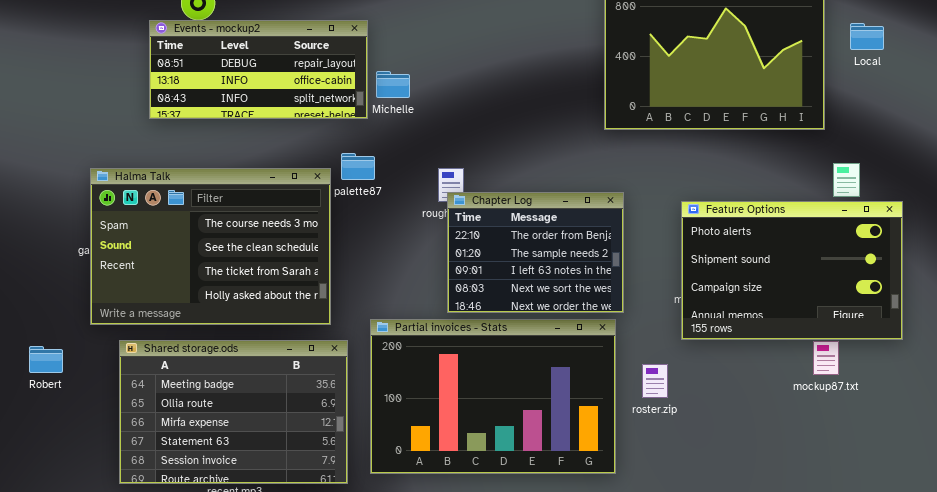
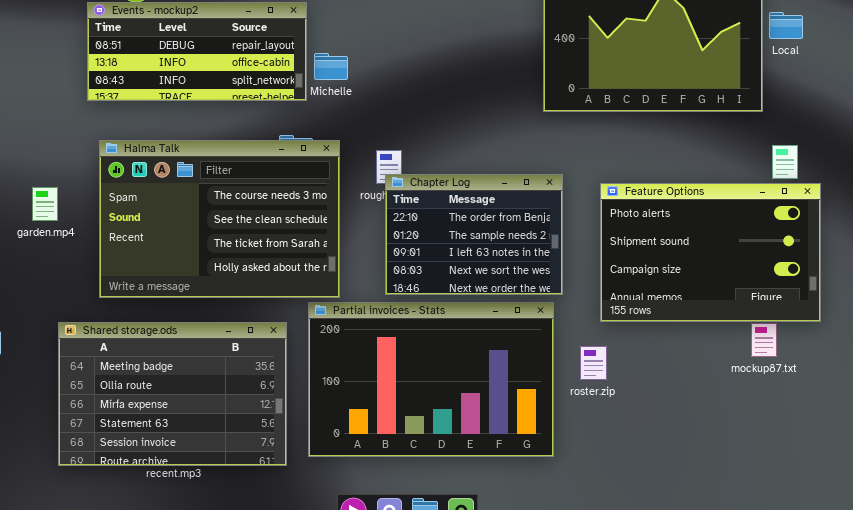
Local: [850,23,884,50] -> [769,12,803,39], moved
Halma Talk: [90,168,331,325] -> [99,140,340,298], moved
Feature Options: [681,201,903,340] -> [600,183,821,322], moved

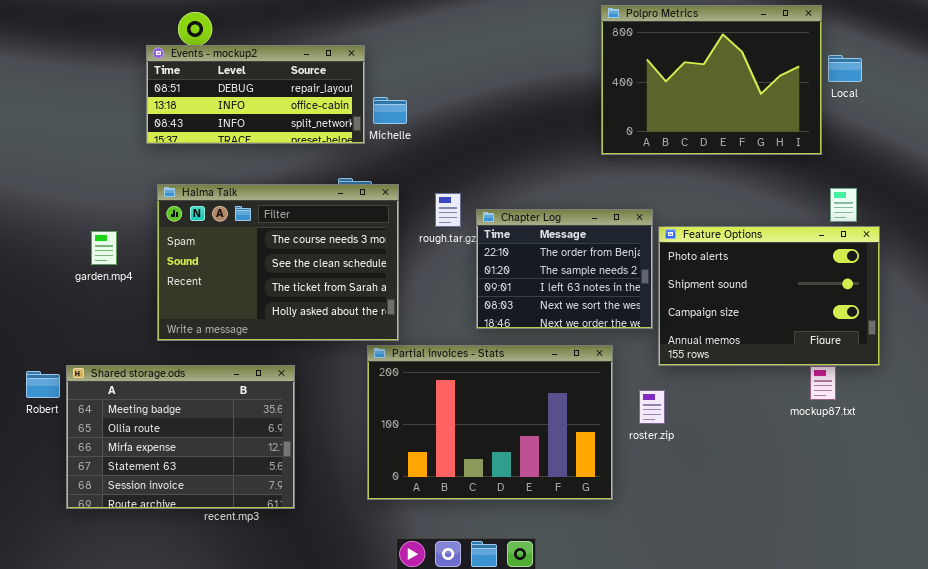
Chapter Log: [385,174,563,295] -> [476,209,653,329], moved
Shared storage.ods: [58,322,287,466] -> [66,365,295,509], moved

